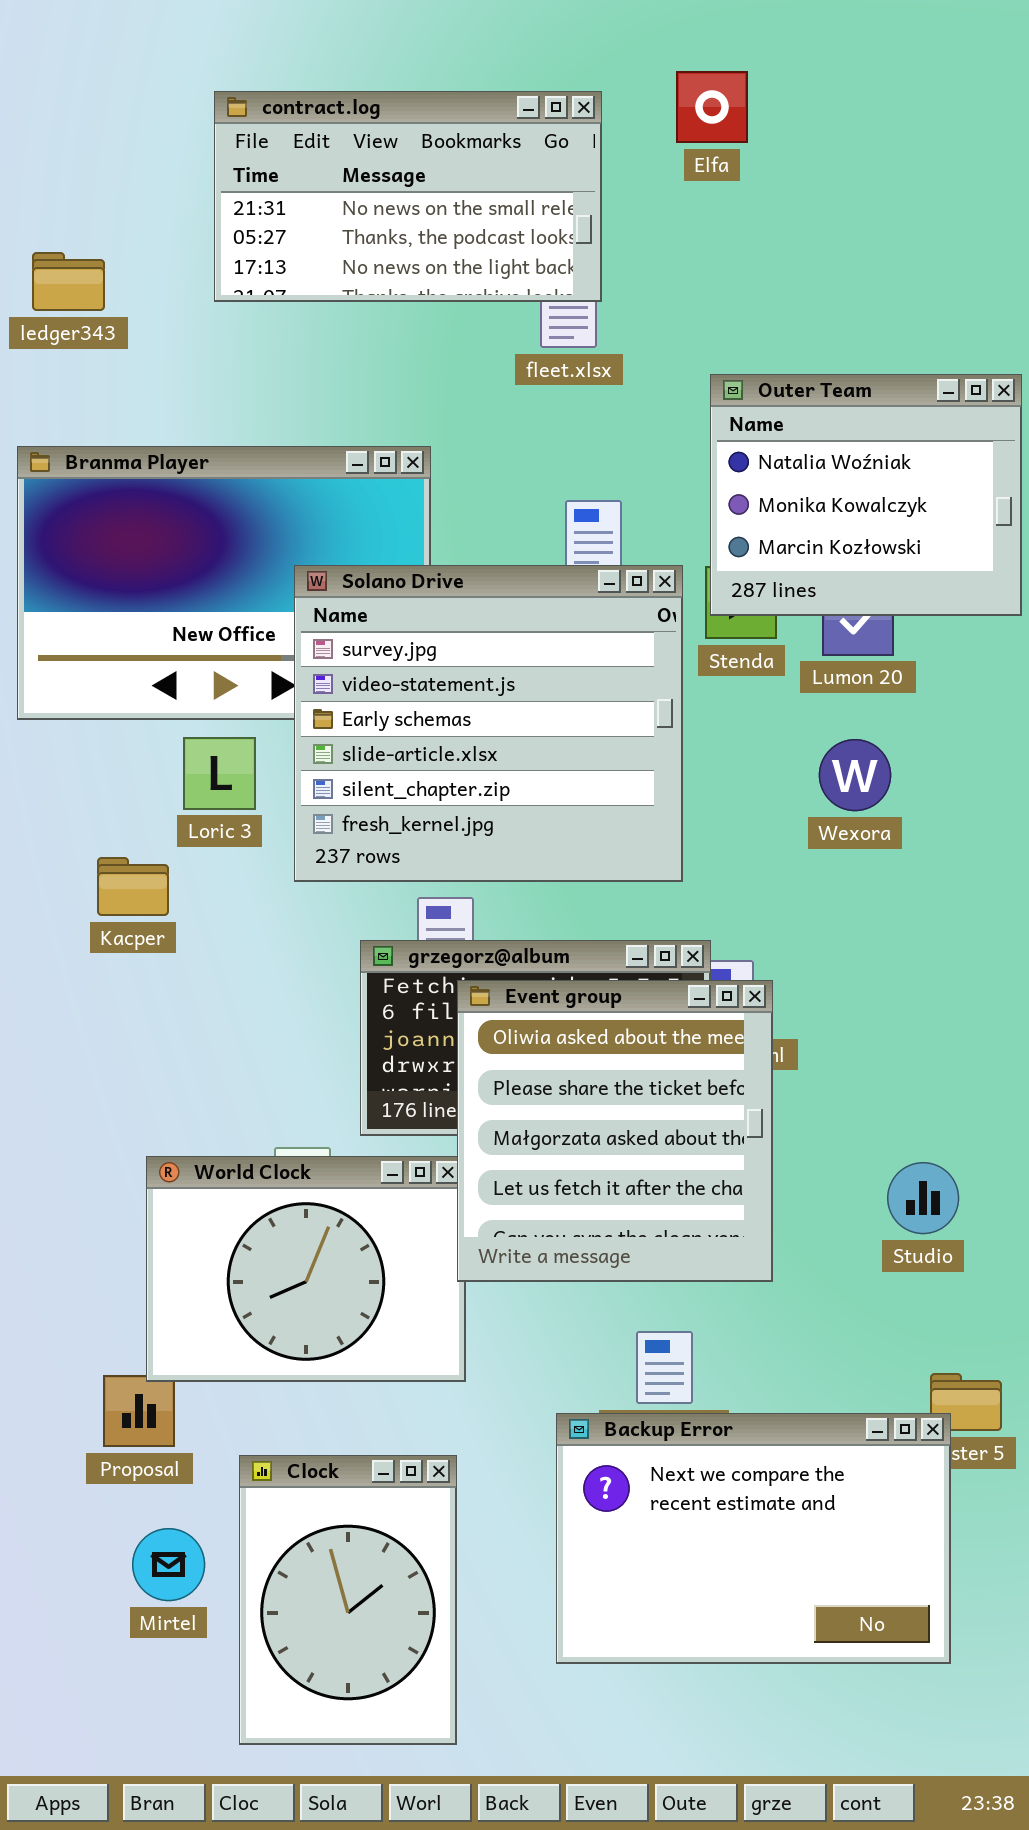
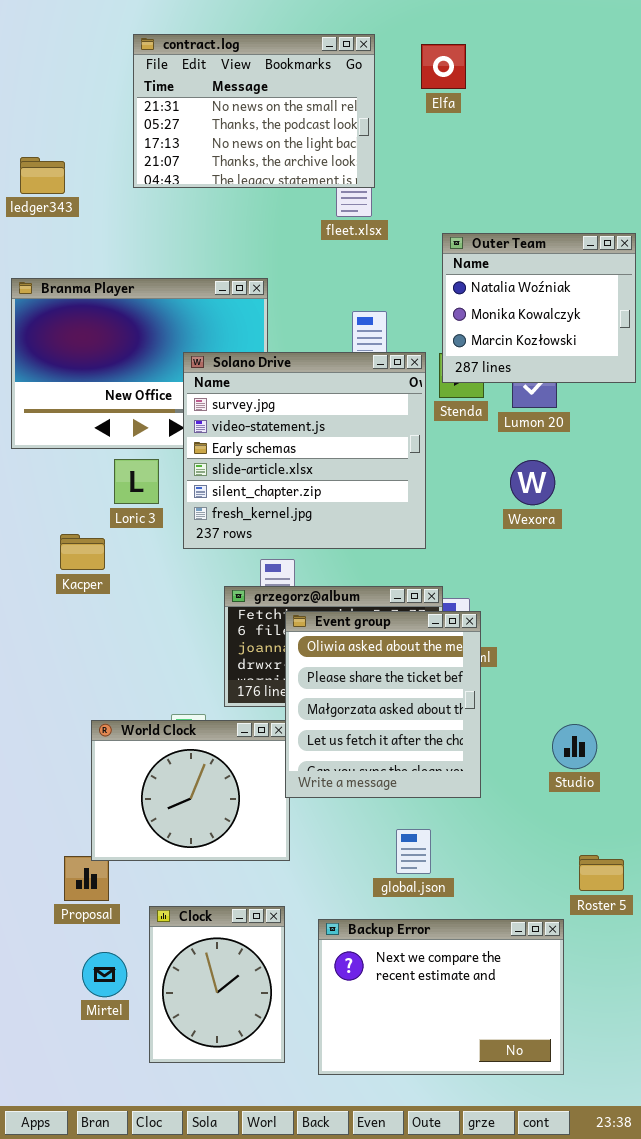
contract.log: [214,91,602,302] -> [133,34,375,188], resized
Backup Error: [556,1413,951,1664] -> [318,919,564,1075], moved
Clock: [239,1455,457,1745] -> [149,906,285,1063], resized

